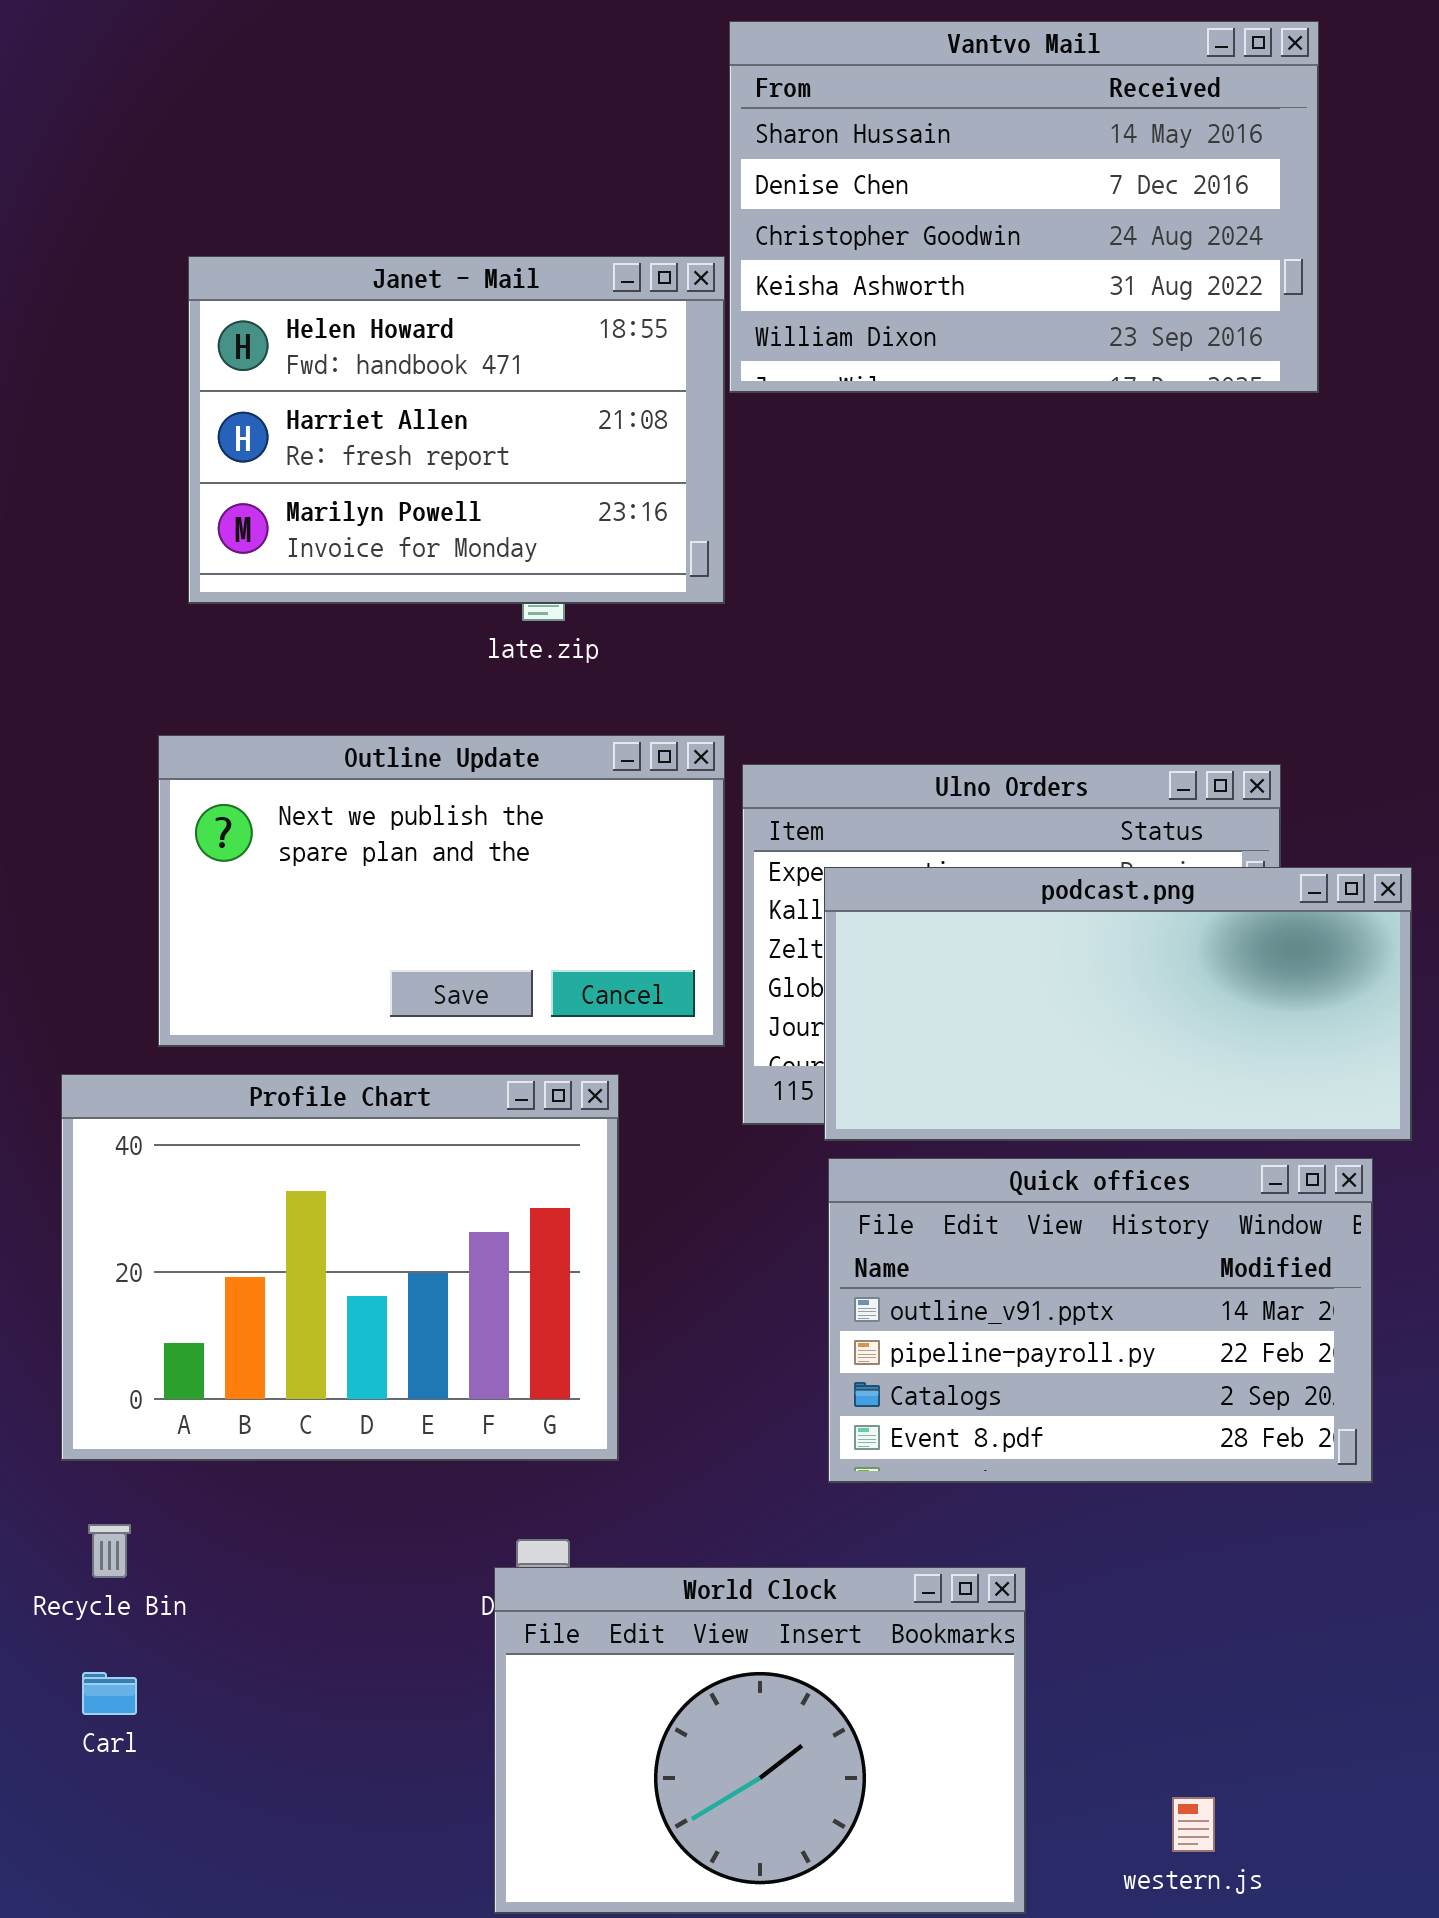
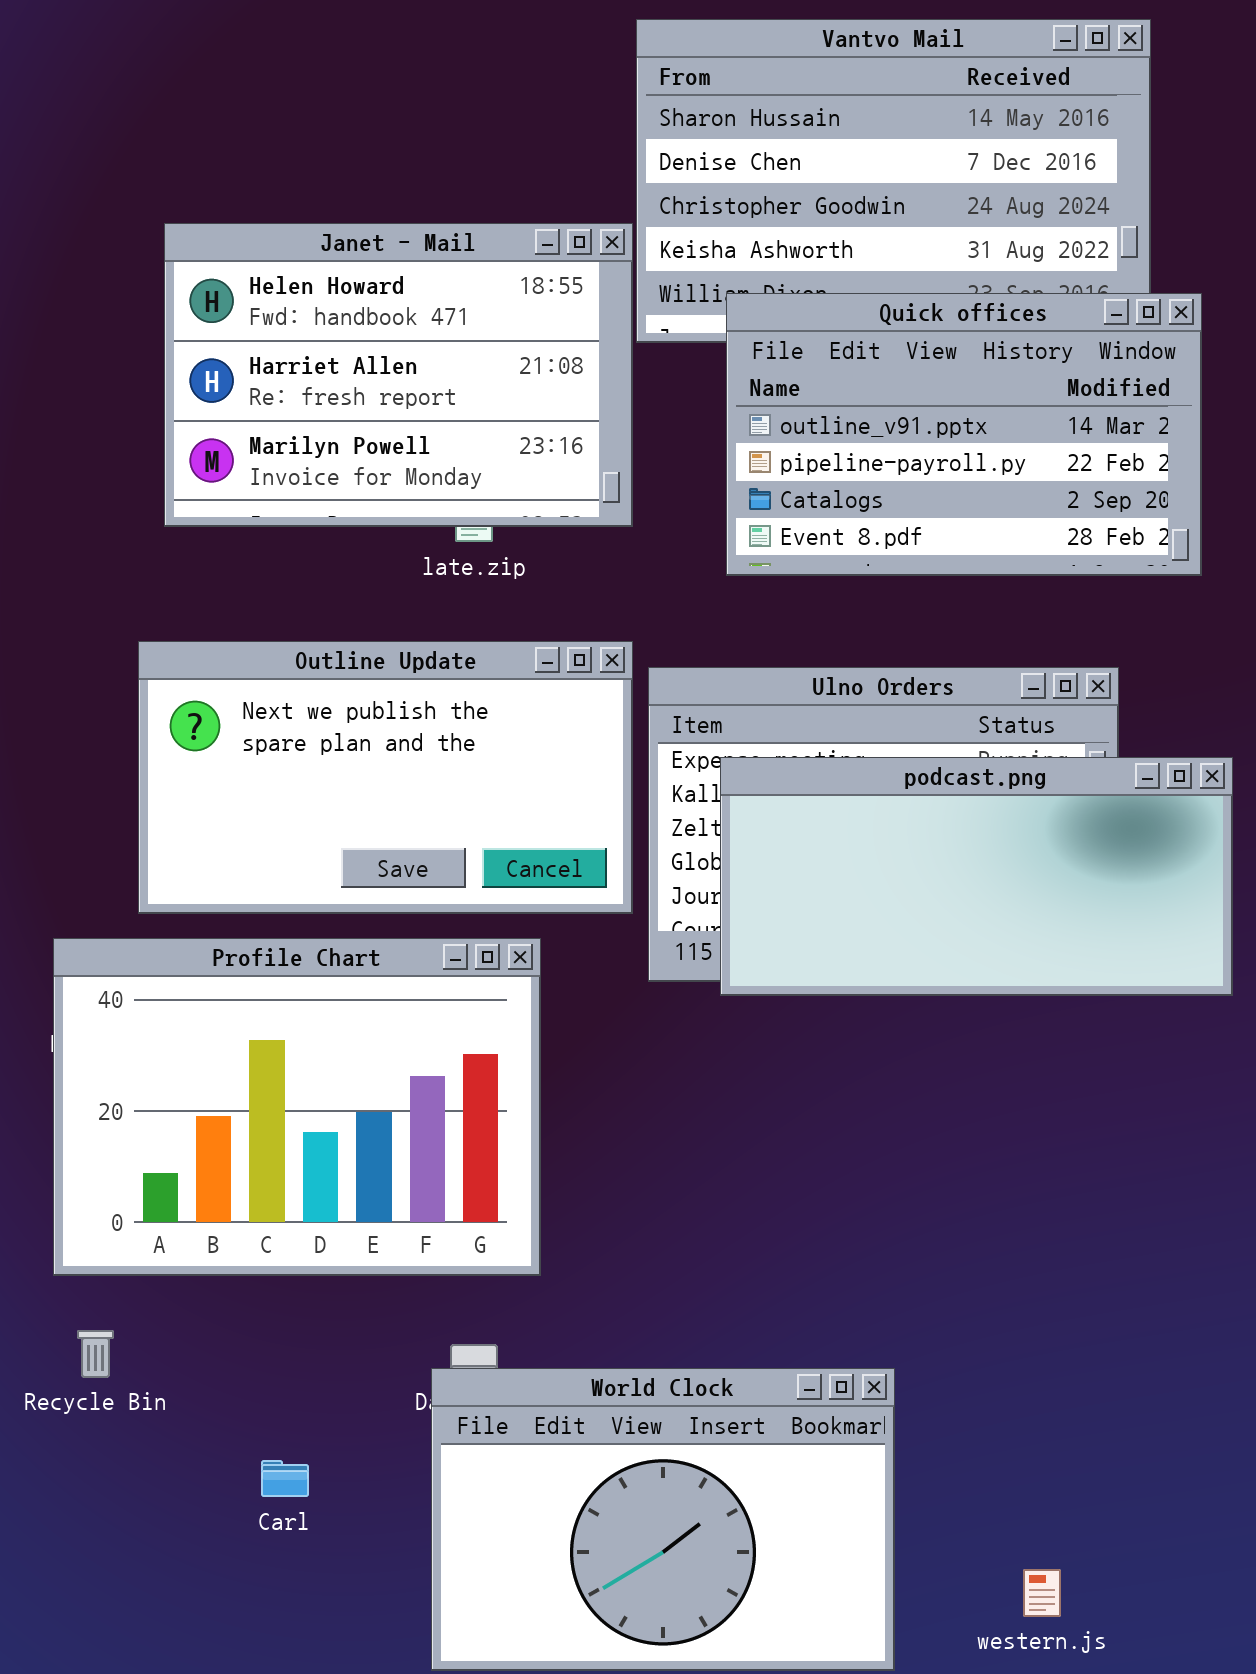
Quick offices: [828,1158,1373,1483] -> [726,293,1202,576], moved
Carl: [82,1672,137,1715] -> [261,1460,309,1497], moved

